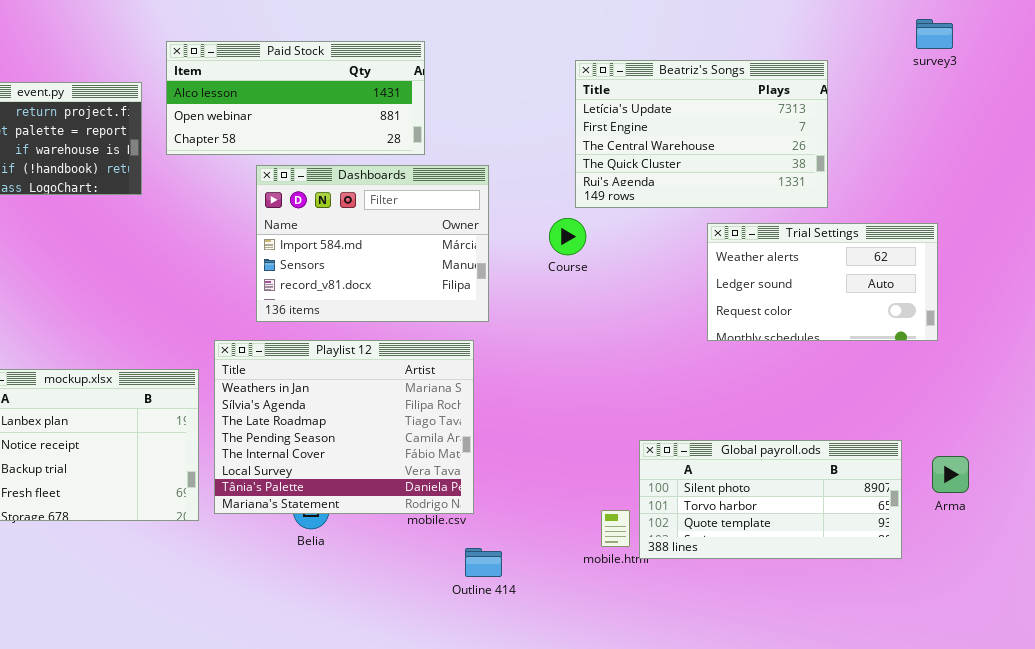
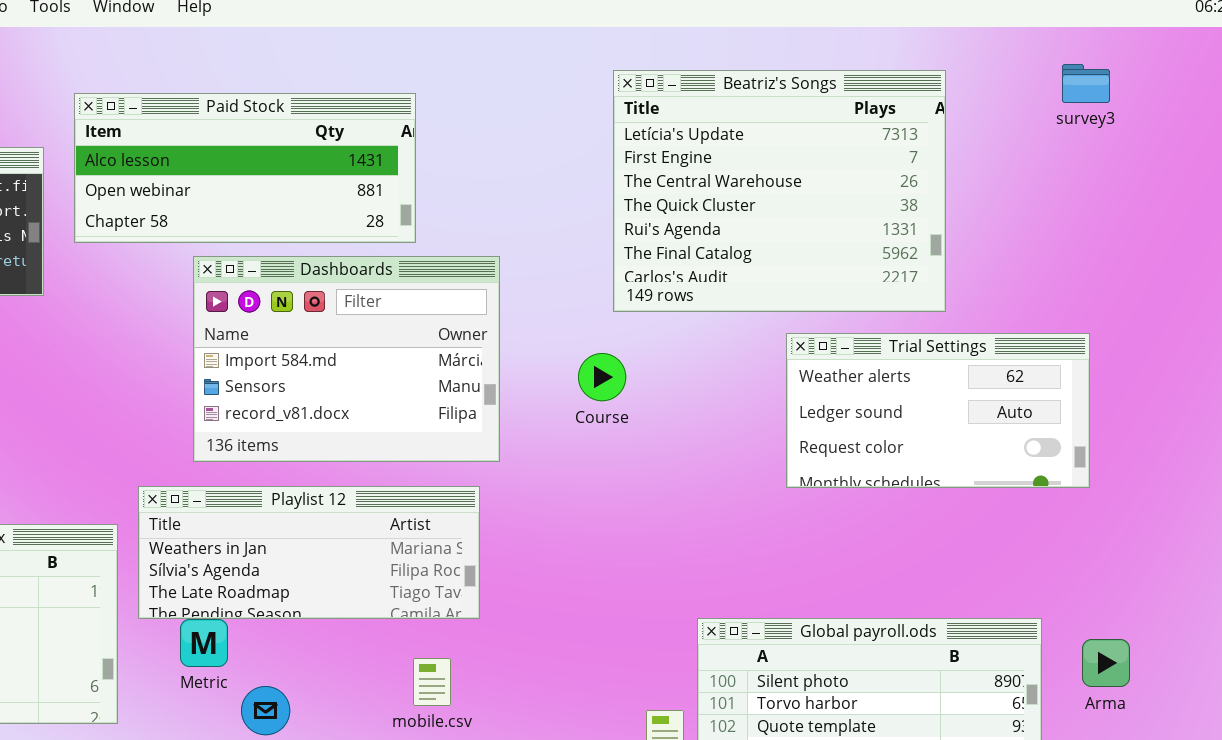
Beatriz's Songs: [575,60,828,208] -> [613,70,946,312], resized
Course: [549,218,586,255] -> [578,353,626,401], moved
Playlist 12: [214,340,474,514] -> [138,486,480,619], resized

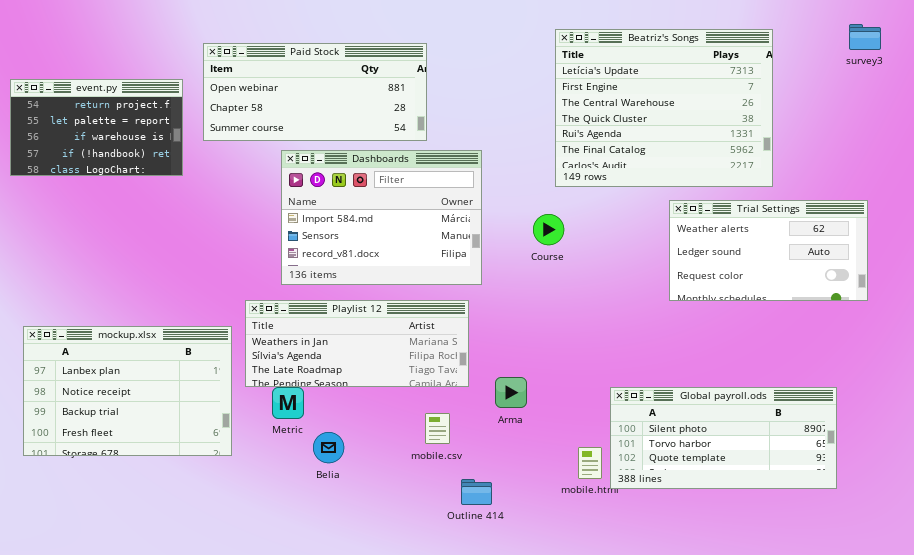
Paid Stock: [74,93,416,243] -> [203,43,427,141], scrolled down 1 row
Arma: [1082,639,1130,687] -> [495,377,527,408], moved

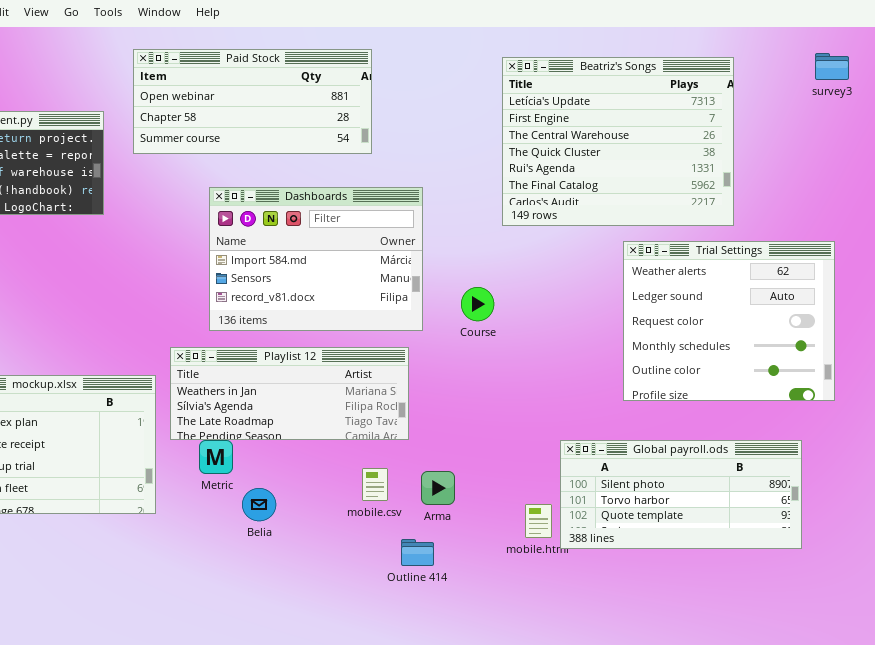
Paid Stock: [203,43,427,141] -> [133,49,372,154], moved
Trial Settings: [669,200,868,301] -> [623,241,835,401], resized
Course: [533,214,564,245] -> [461,287,494,321], moved
Arma: [495,377,527,408] -> [421,471,455,505], moved

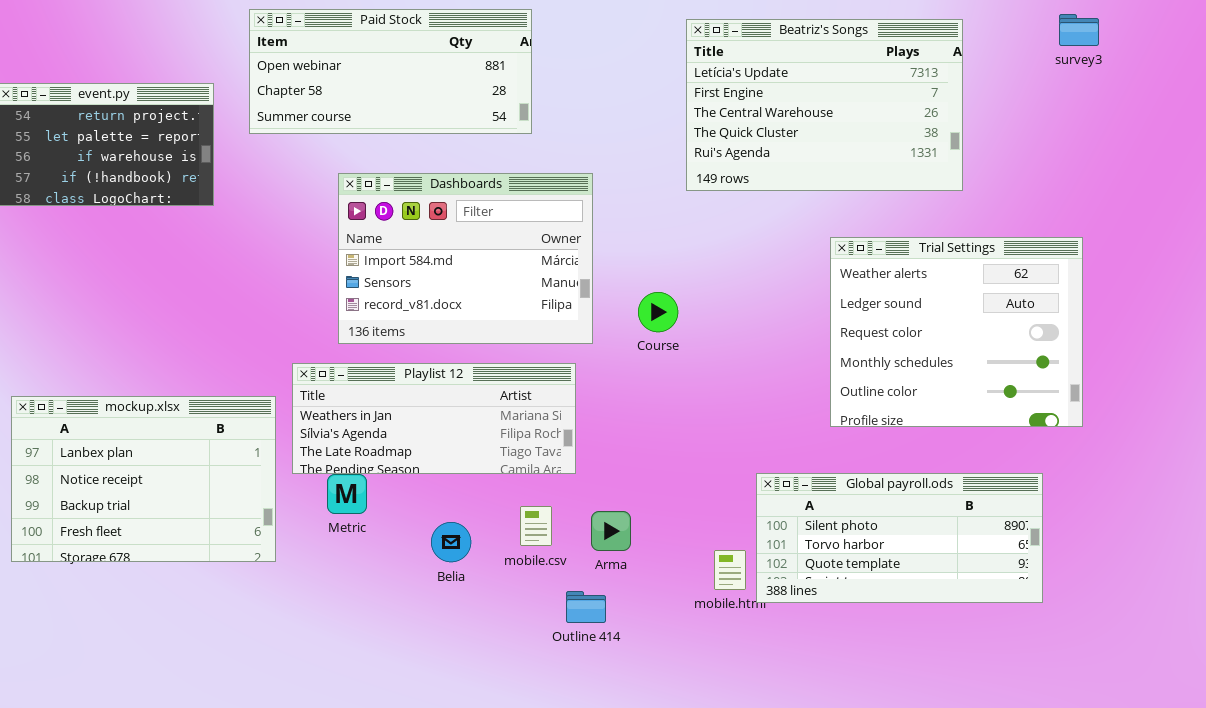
Beatriz's Songs: [502,57,734,226] -> [686,19,963,191], resized
Belia: [242,488,276,521] -> [431,522,471,562], moved

